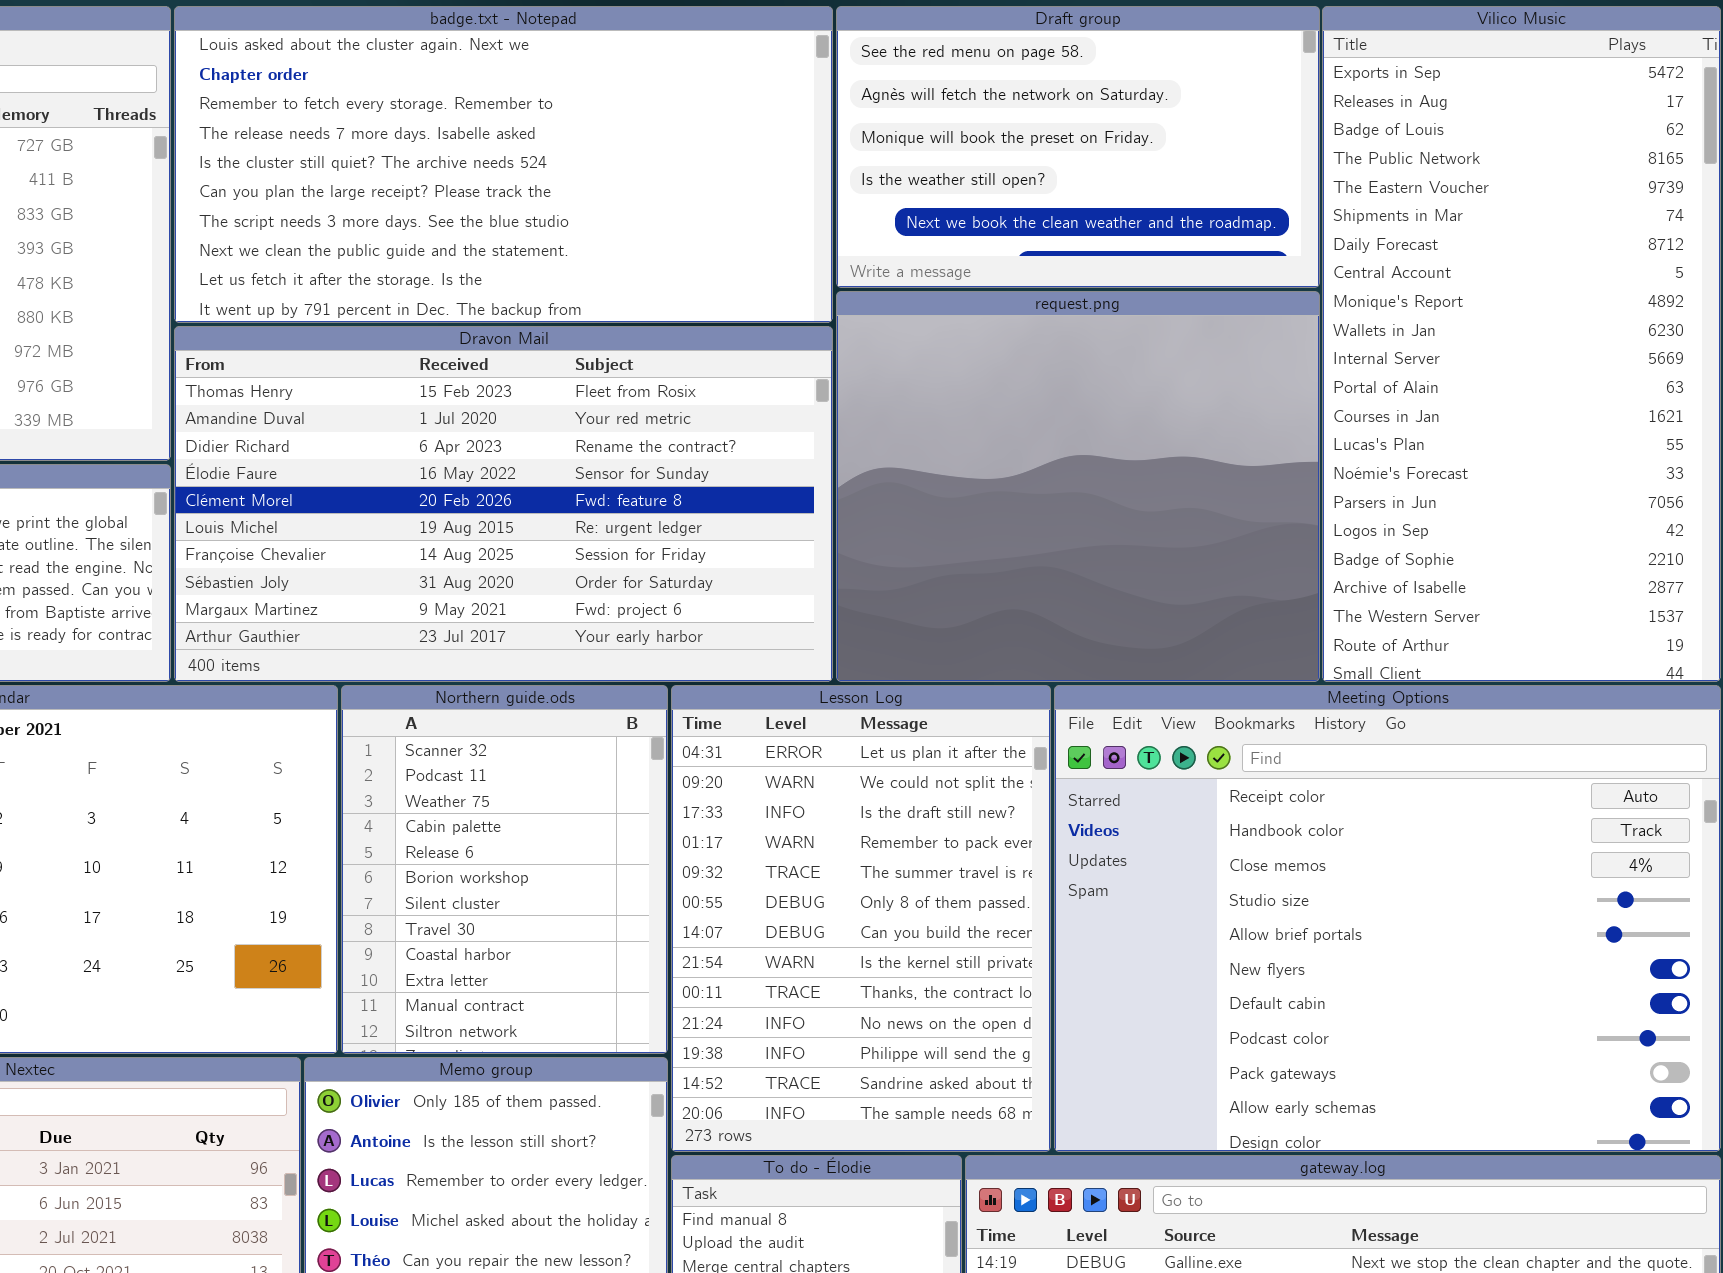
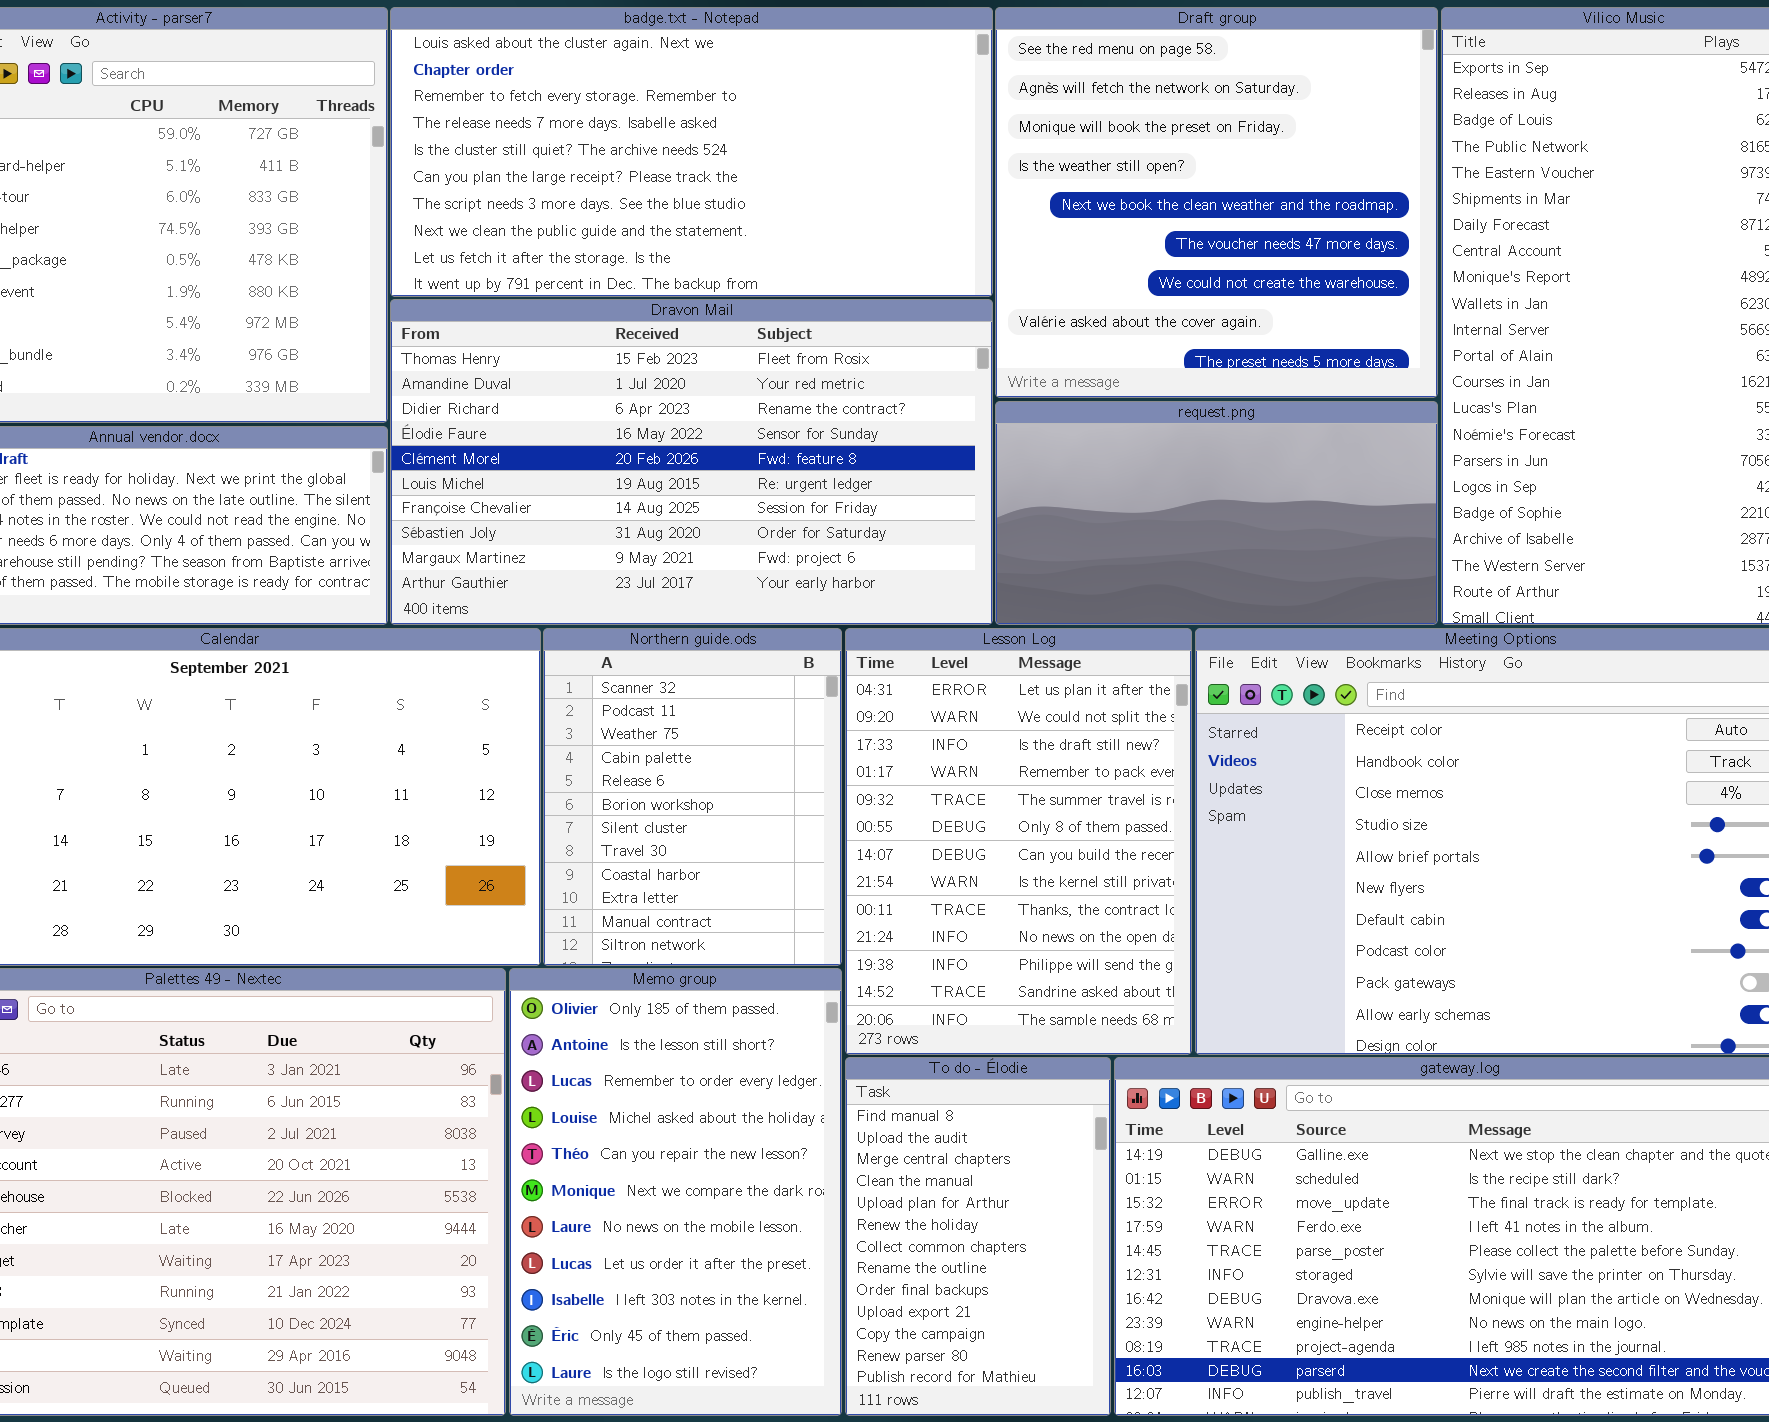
Draft group: [836,6,1320,288] -> [995,7,1438,398], resized
request.png: [836,291,1320,682] -> [995,401,1438,625], resized

